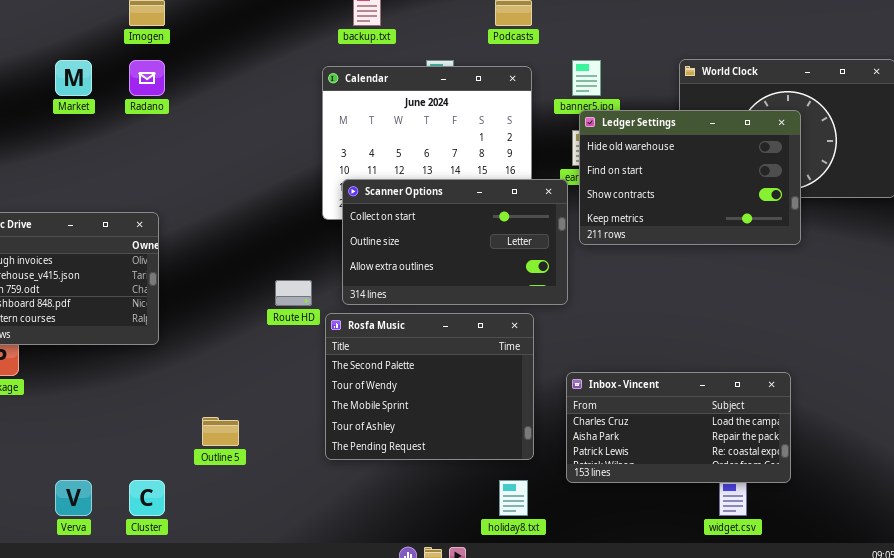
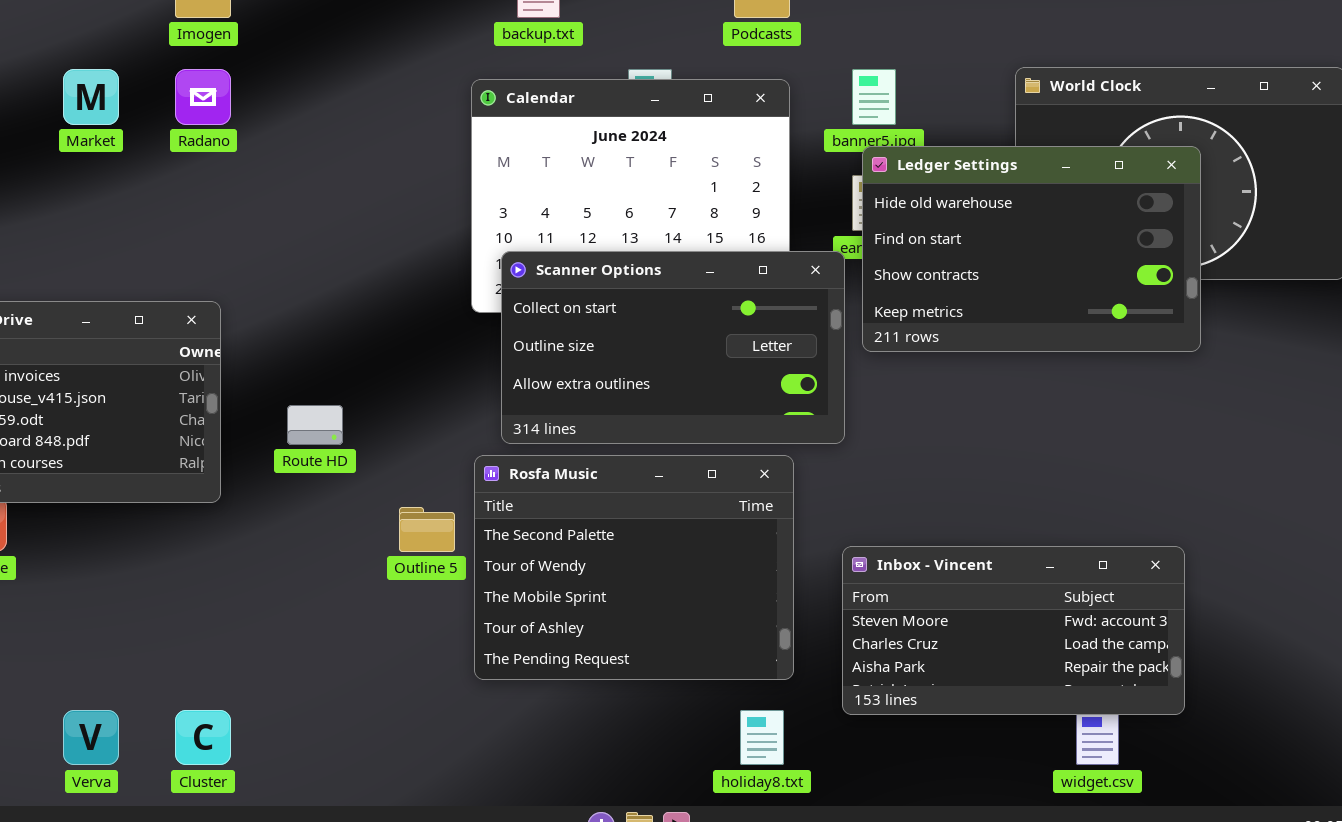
Route HD: [275,280,312,306] -> [287,405,343,445], moved
Inbox - Vincent: [566,372,791,483] -> [842,546,1185,715], scrolled up 1 row
Outline 5: [202,417,239,446] -> [399,507,455,552], moved

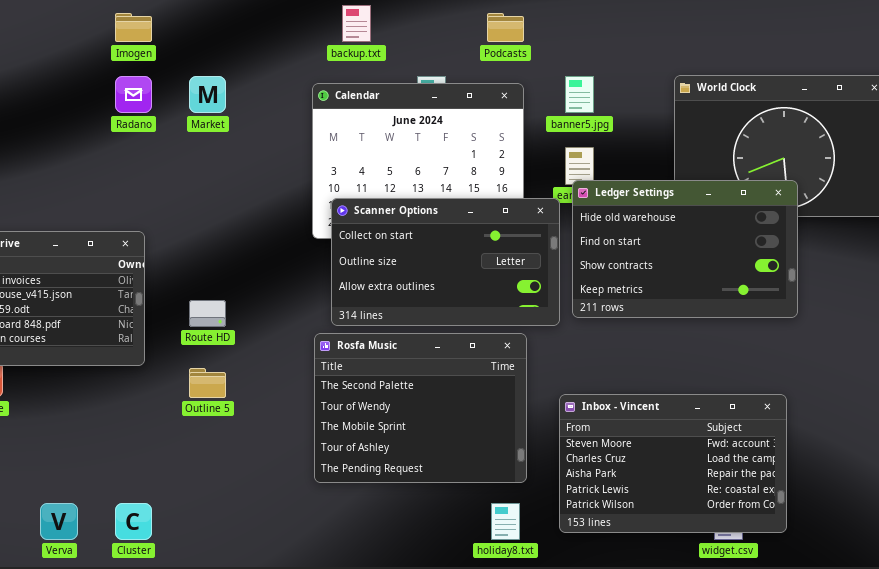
Market: [63,69,119,125] -> [189,76,226,113], moved
Ledger Settings: [862,146,1201,352] -> [572,180,798,318], moved
Outline 5: [399,507,455,552] -> [189,368,226,398], moved
Inbox - Vincent: [842,546,1185,715] -> [559,394,787,533], resized

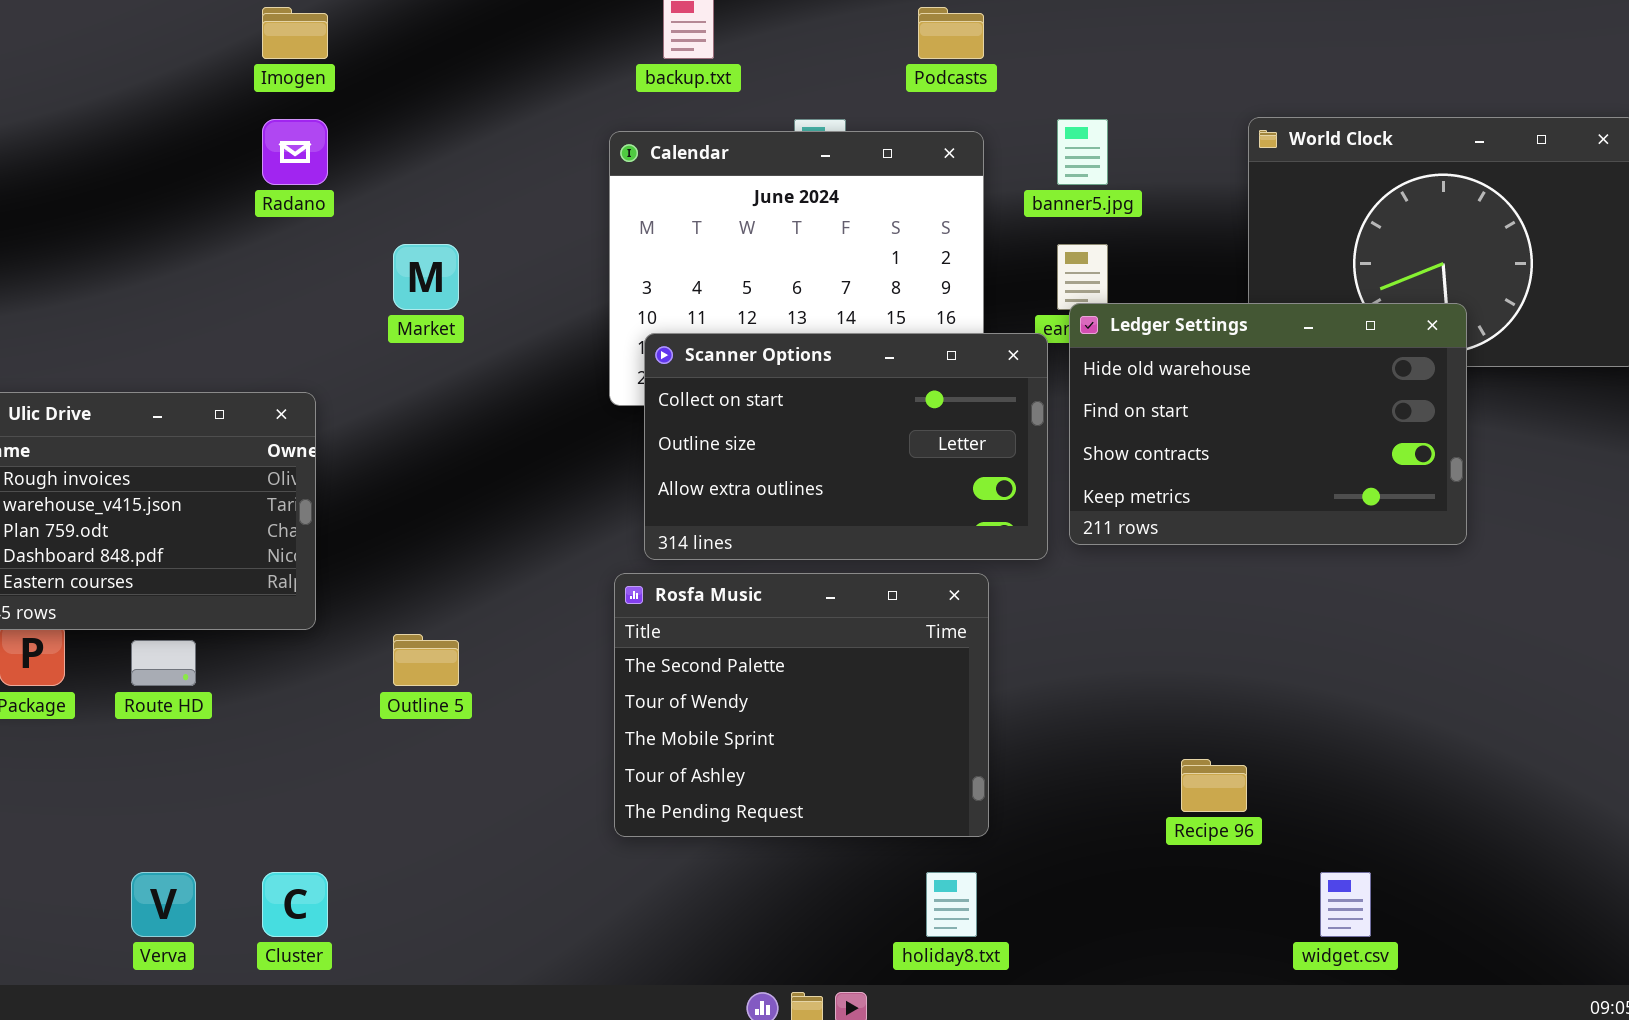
Market: [189,76,226,113] -> [393,244,459,310], moved
Route HD: [189,300,226,327] -> [131,640,196,686], moved
Inbox - Vincent: [559,394,787,533] -> none, closed

